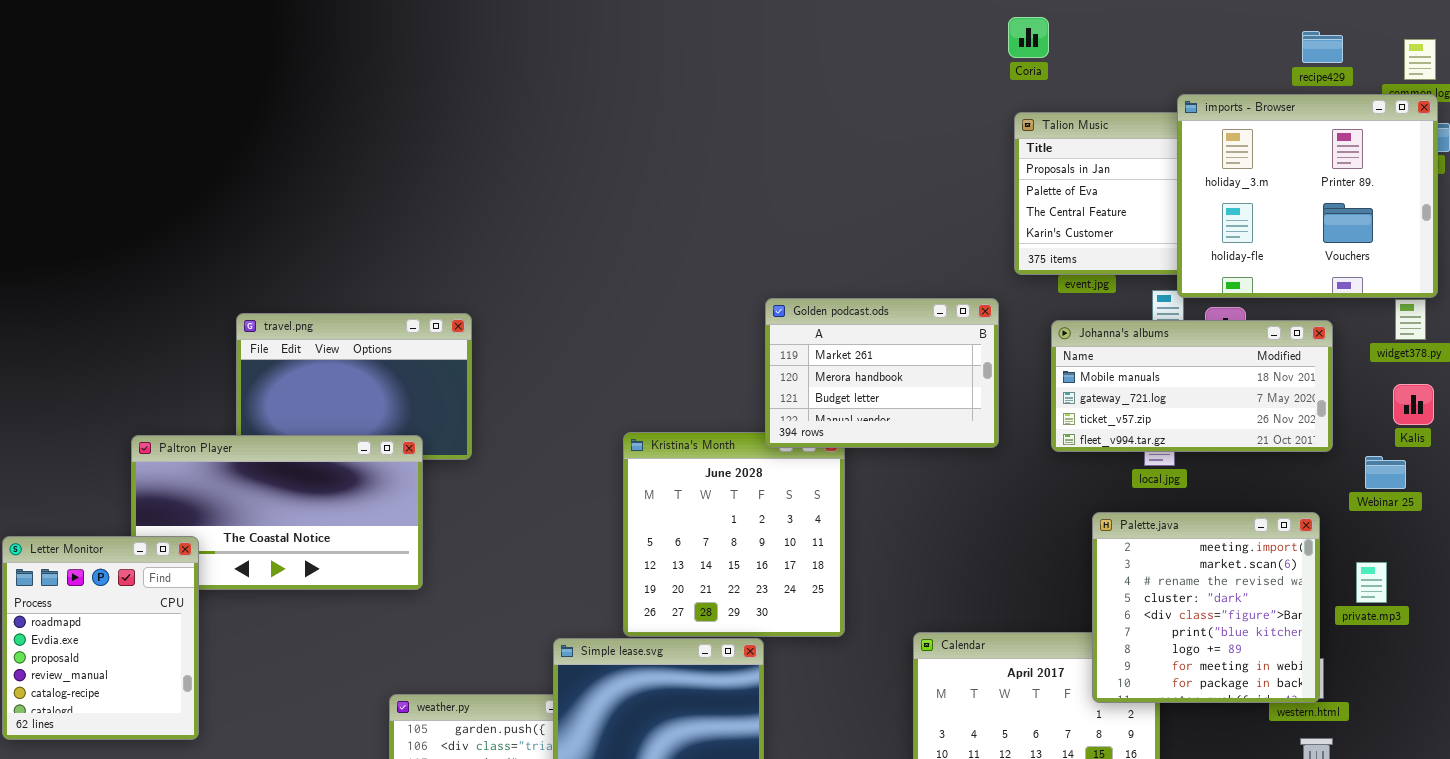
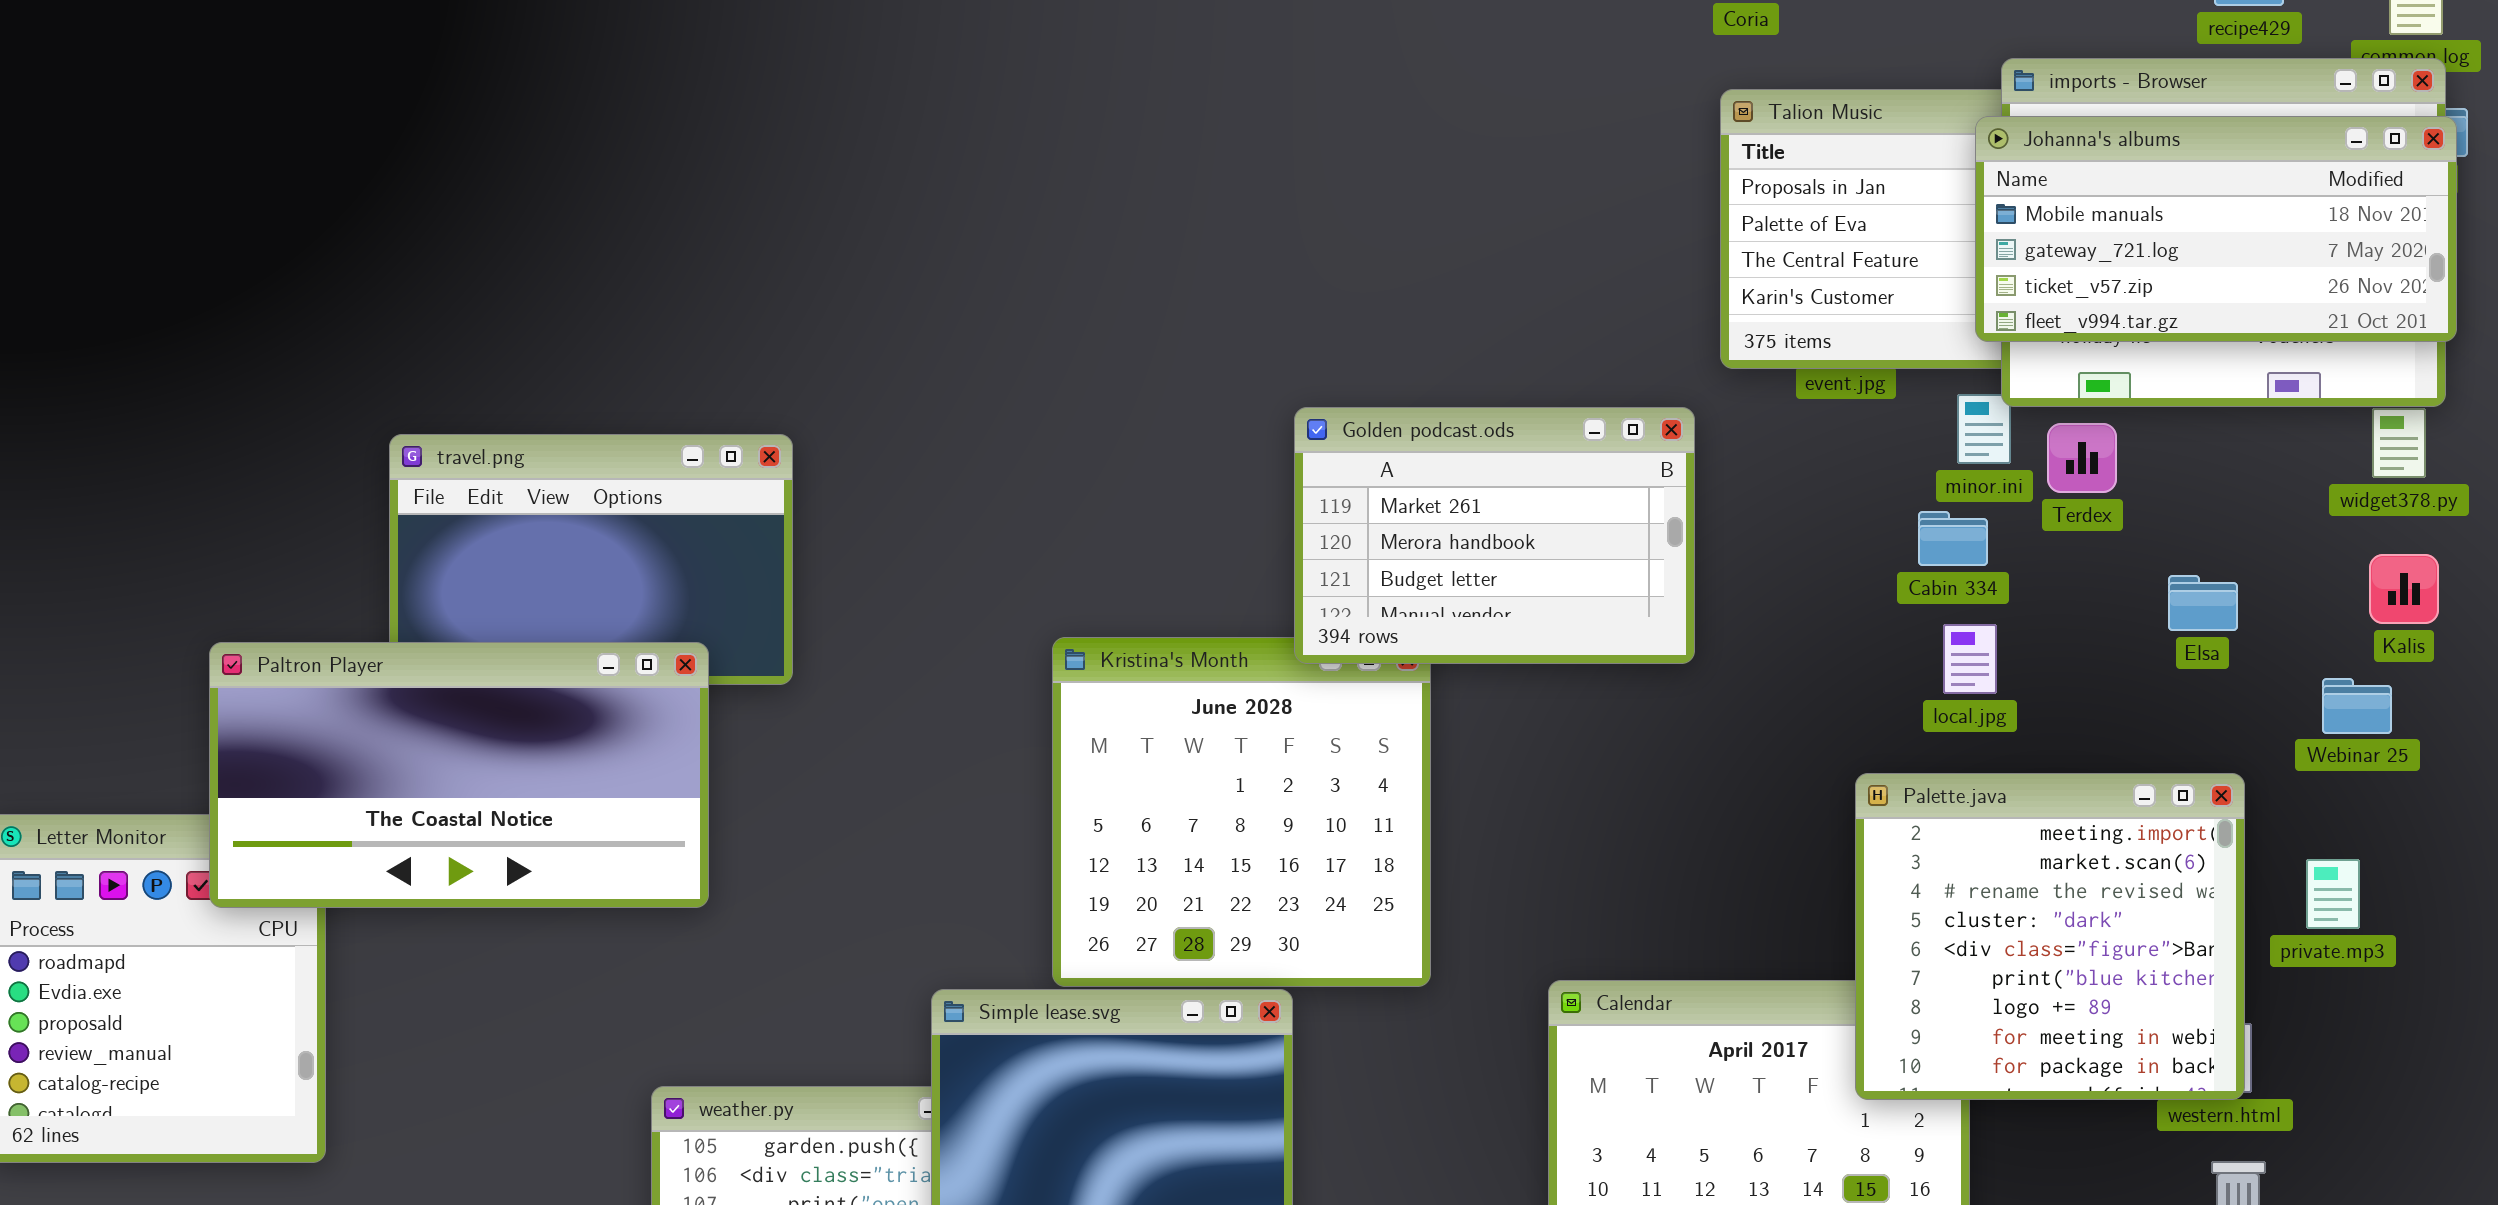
Johanna's albums: [1051,320,1333,452] -> [1975,116,2457,342], moved
Paltron Player: [131,435,423,590] -> [209,642,709,908], raised

